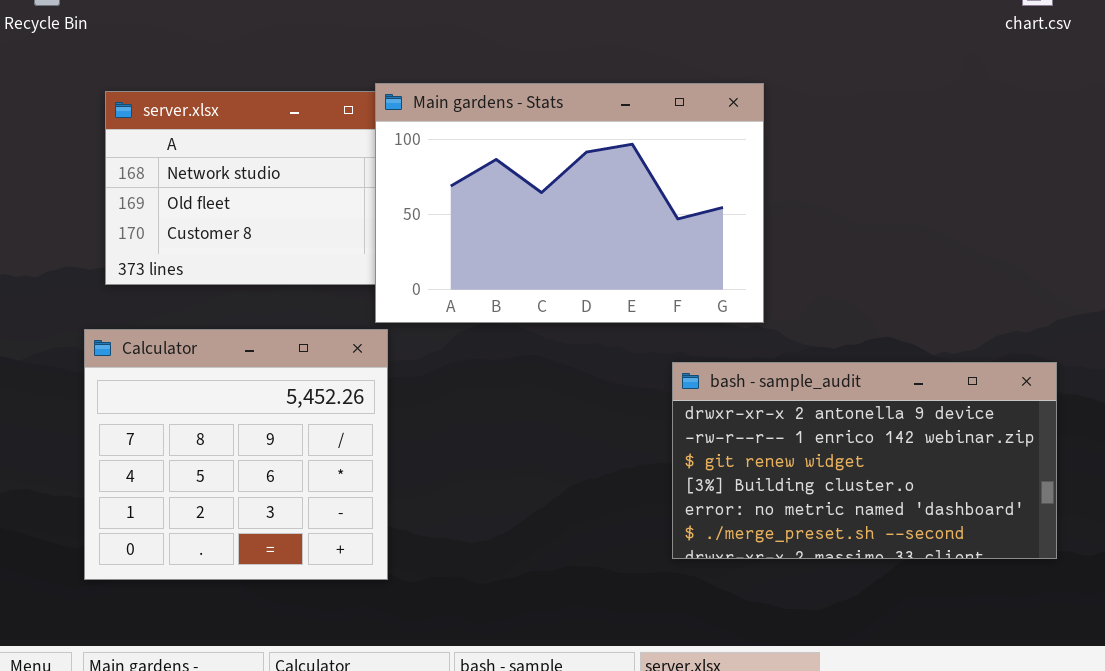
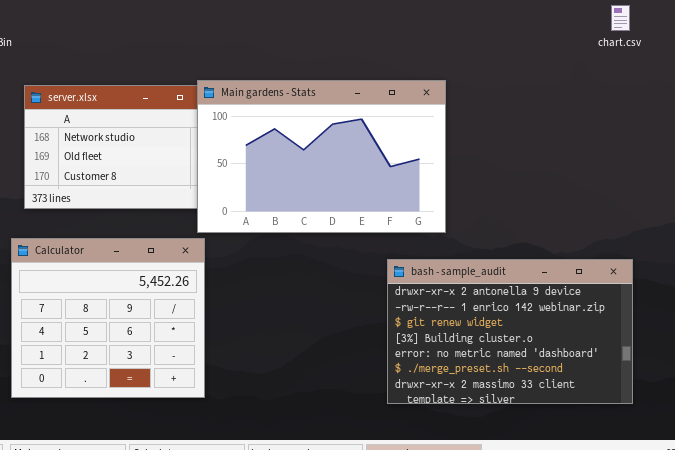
bash - sample_audit: [672,362,1057,559] -> [387,259,633,404], resized

